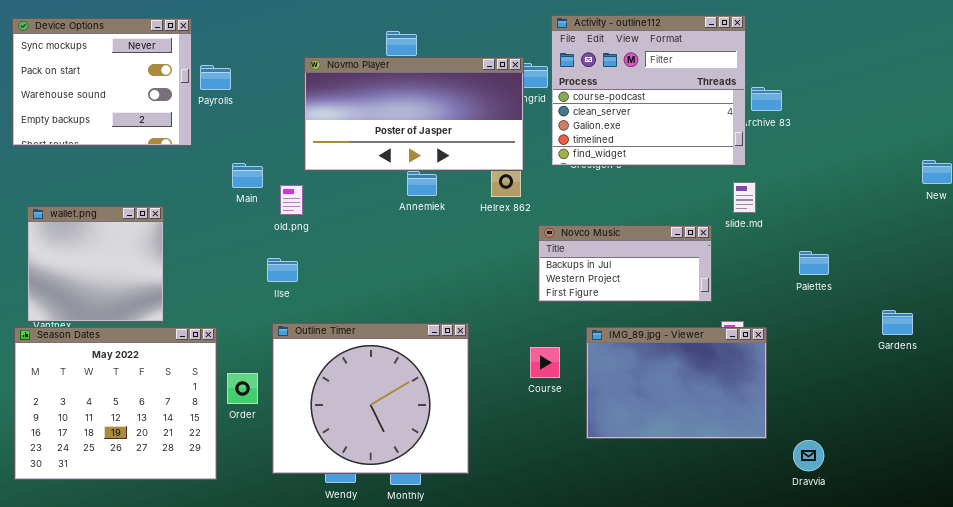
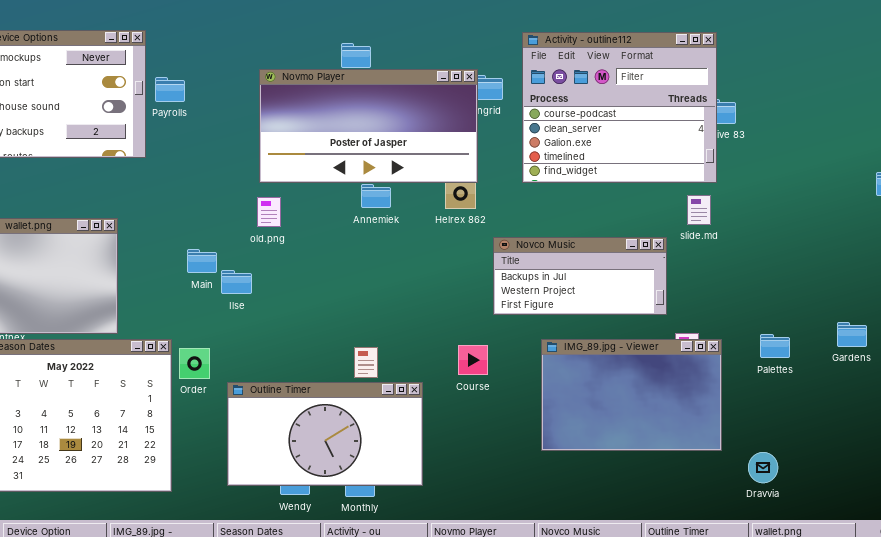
Activity - outline112: [551,15,746,166] -> [522,32,717,183], moved
Main: [232,163,263,188] -> [187,249,217,273], moved
old.png: [280,185,303,215] -> [257,197,281,227], moved
Palettes: [799,251,829,275] -> [760,334,790,358], moved
Outline Timer: [272,323,469,474] -> [227,382,423,486], resized
Course: [530,347,560,378] -> [458,345,488,375], moved
Order: [227,373,258,404] -> [179,348,210,379], moved

